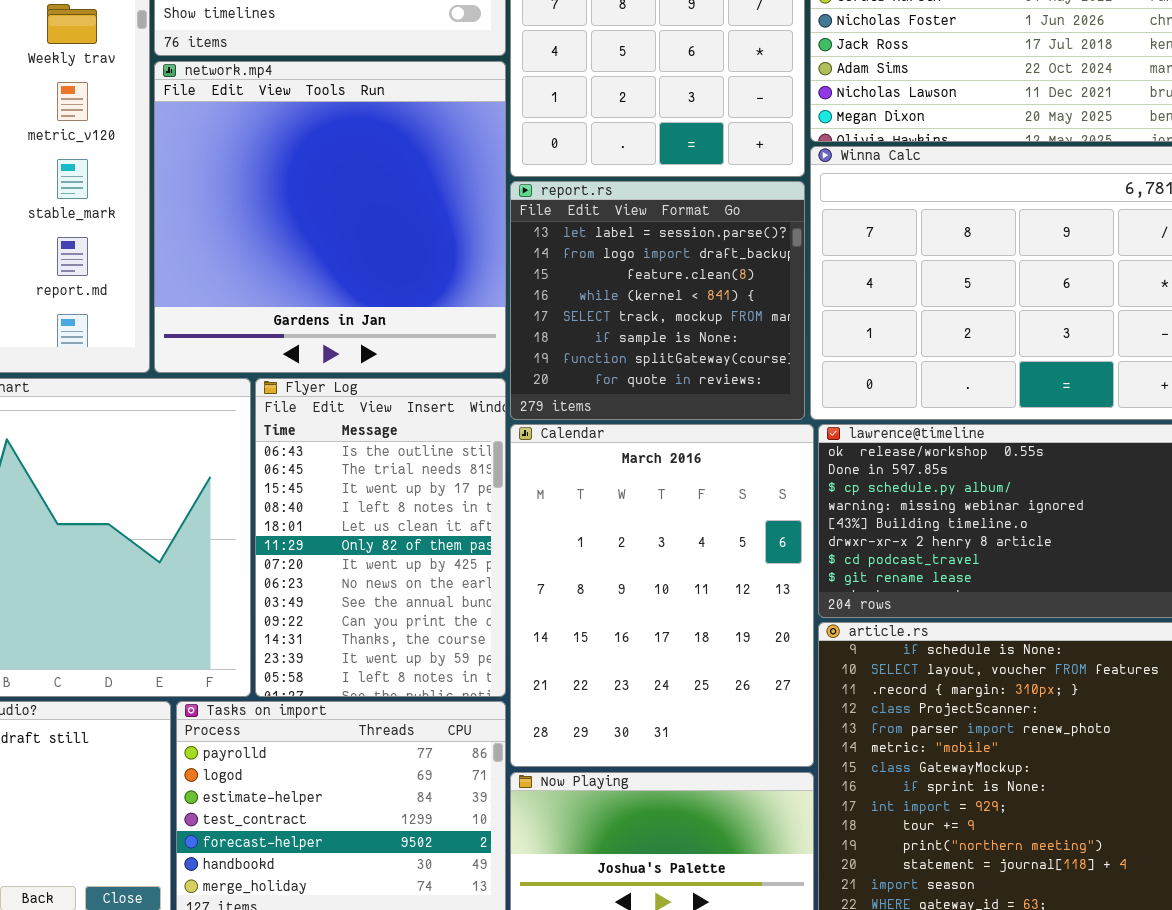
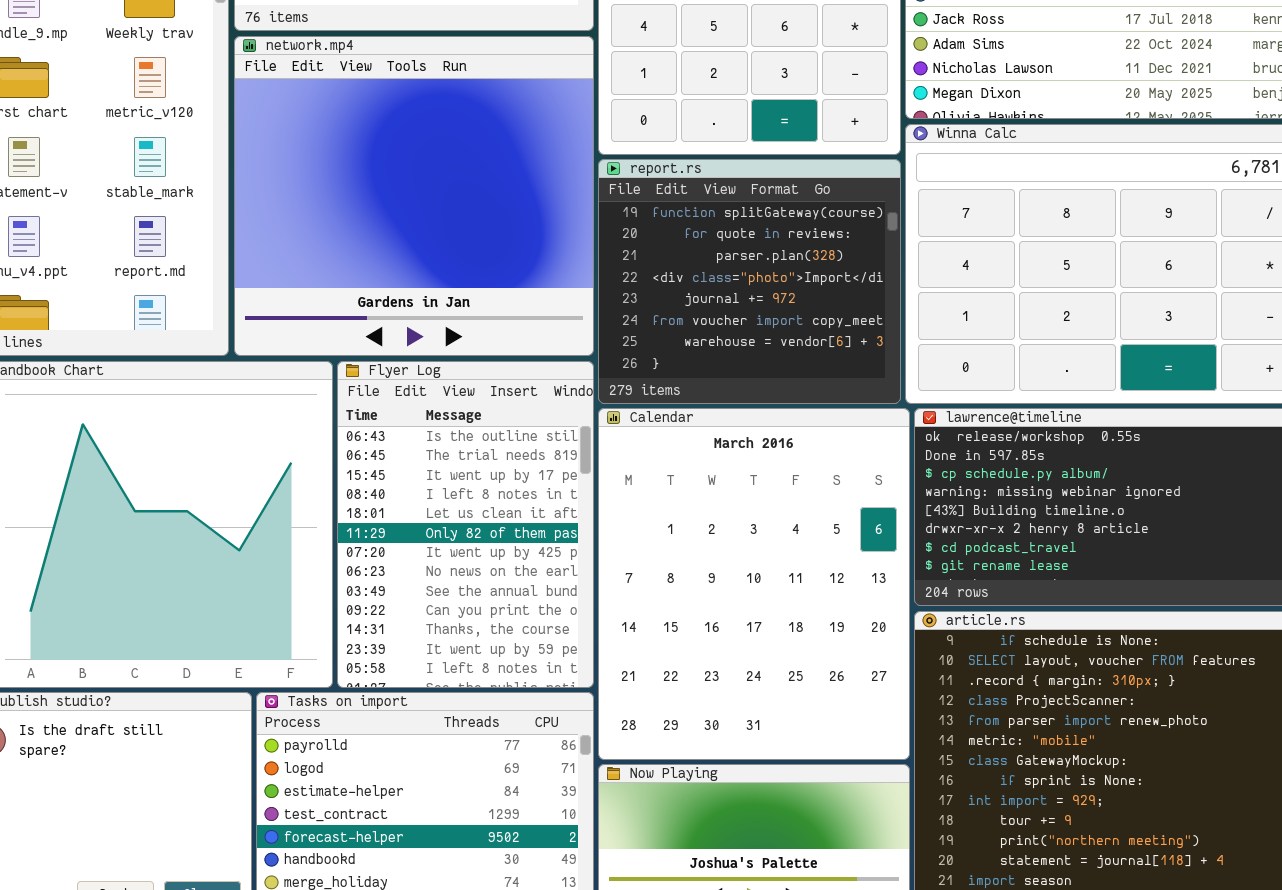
report.rs: [510,181,805,420] -> [598,159,901,404], scrolled down 6 rows

